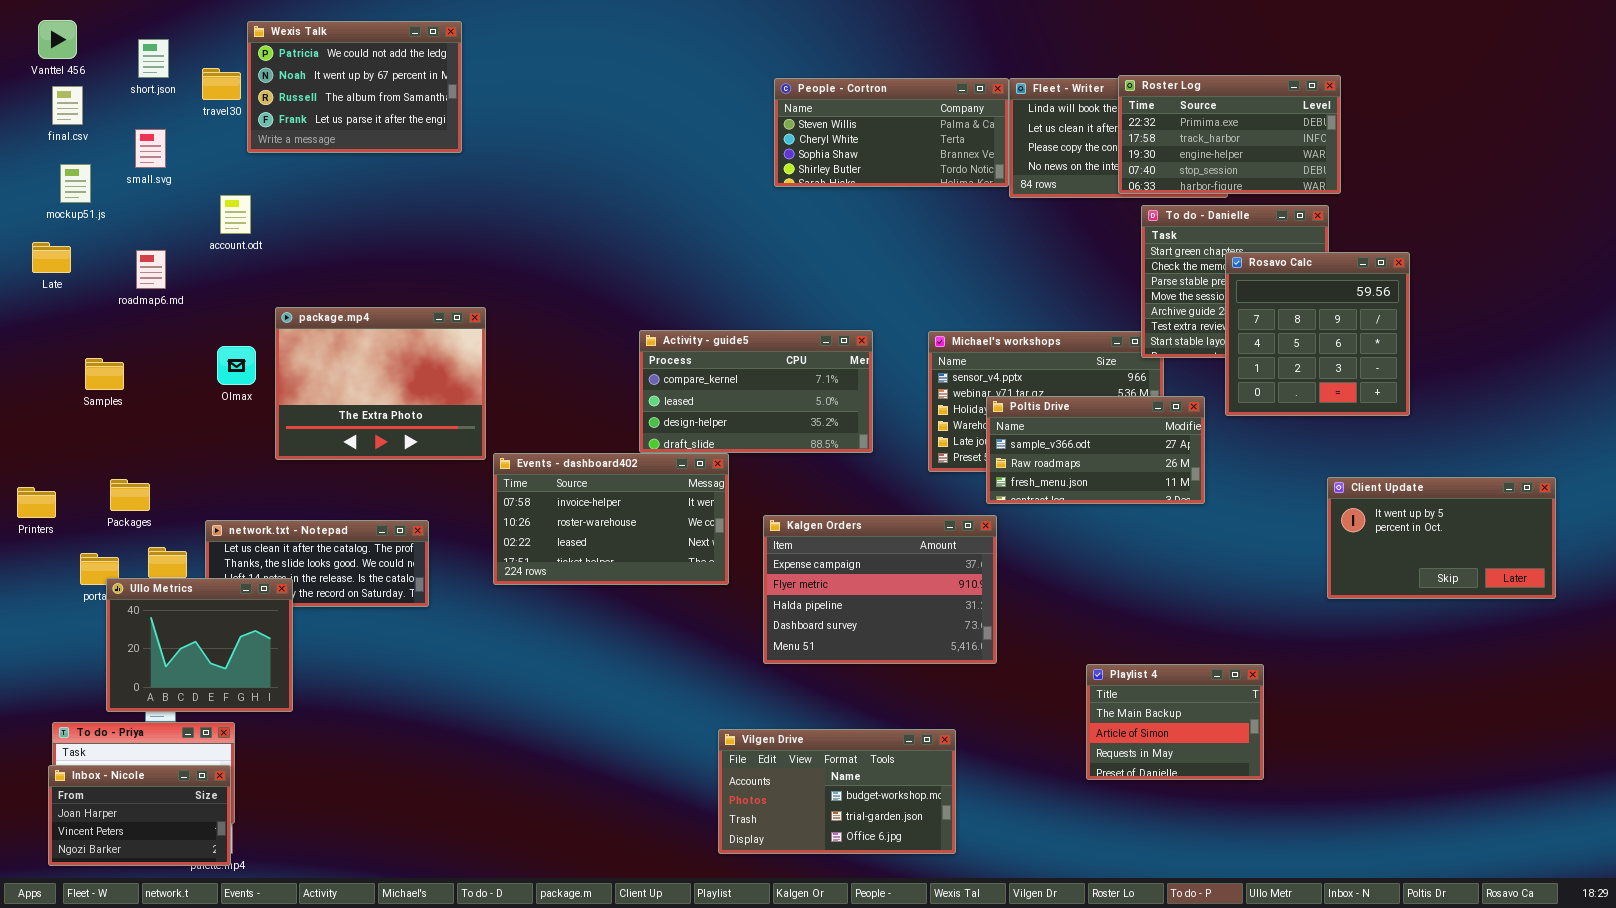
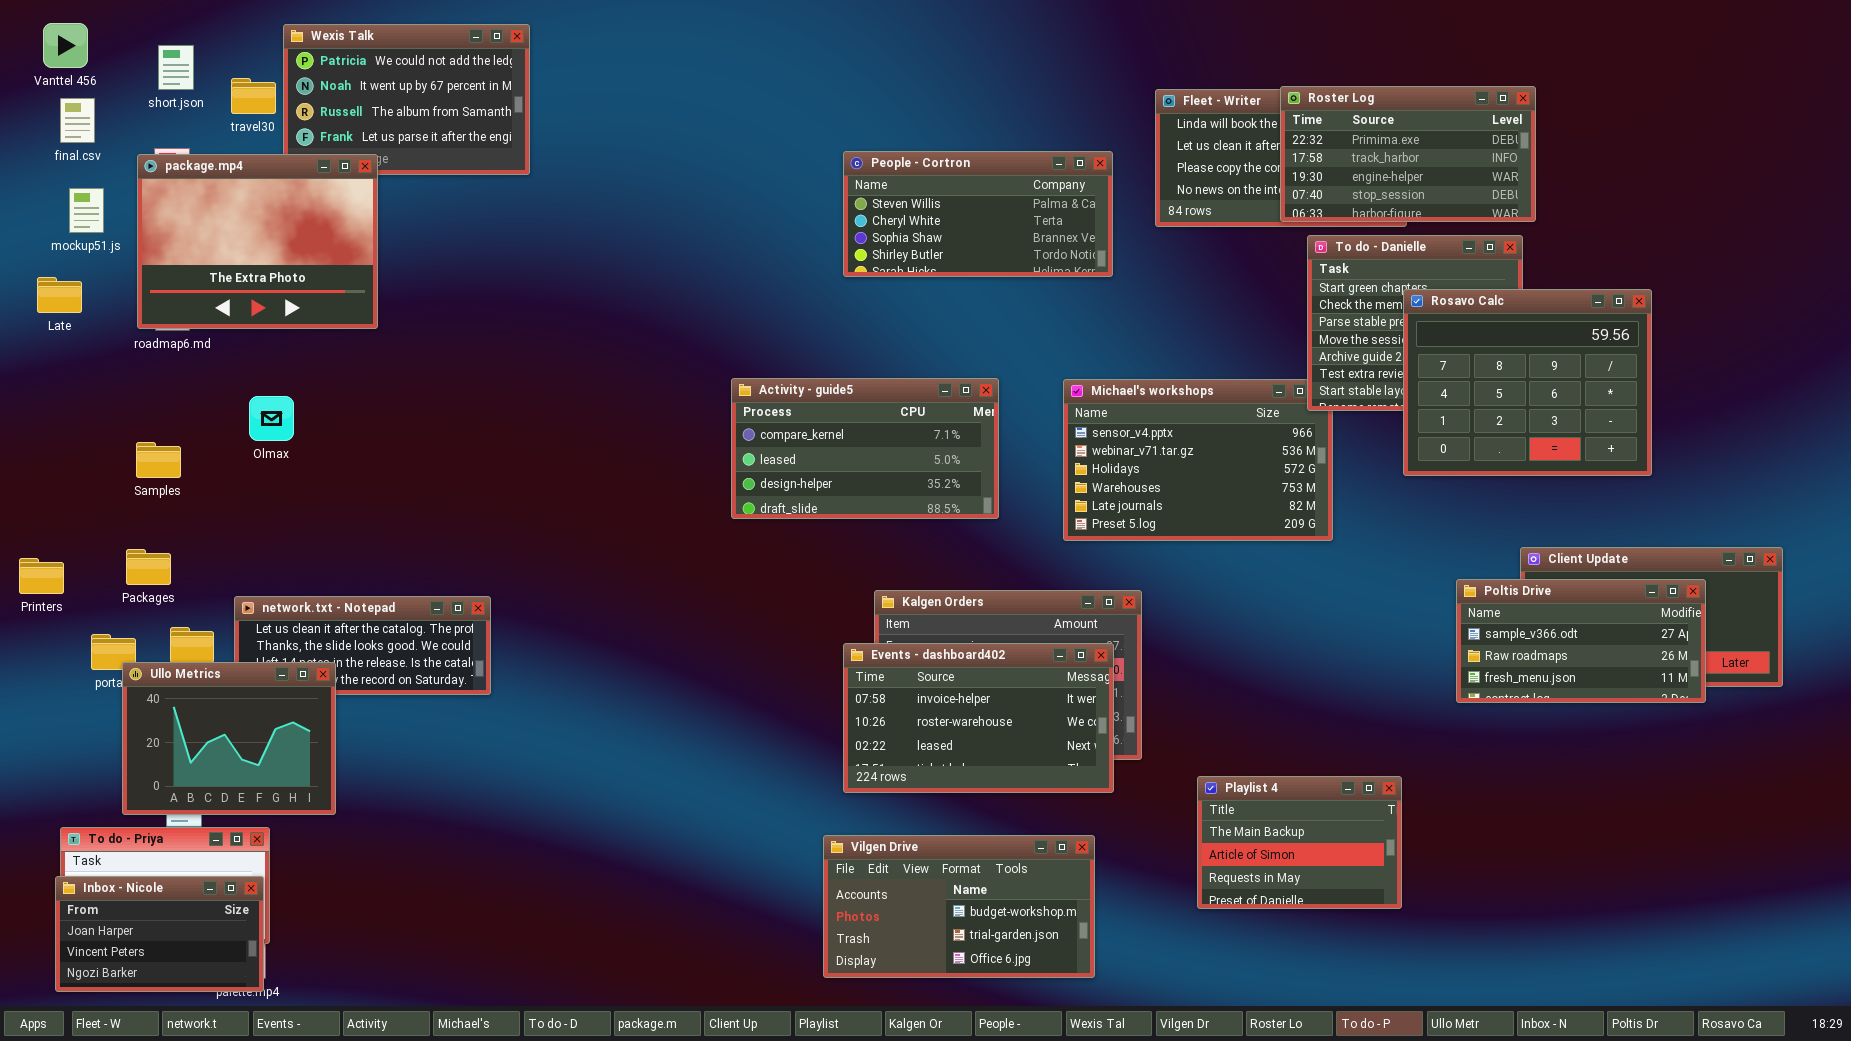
People - Cortron: [774,78,1009,187] -> [843,151,1113,277], moved
Rosavo Calc: [1225,252,1410,416] -> [1403,289,1652,476], resized
package.mp4: [275,307,486,460] -> [137,154,378,329], moved
Samples: [85,358,124,390] -> [136,442,181,478], moved
Poltis Drive: [986,396,1205,504] -> [1456,579,1706,703], moved
Events - dashboard402: [493,453,729,585] -> [843,643,1114,793], moved
Playlist 4: [1086,664,1264,780] -> [1197,776,1402,909], moved

